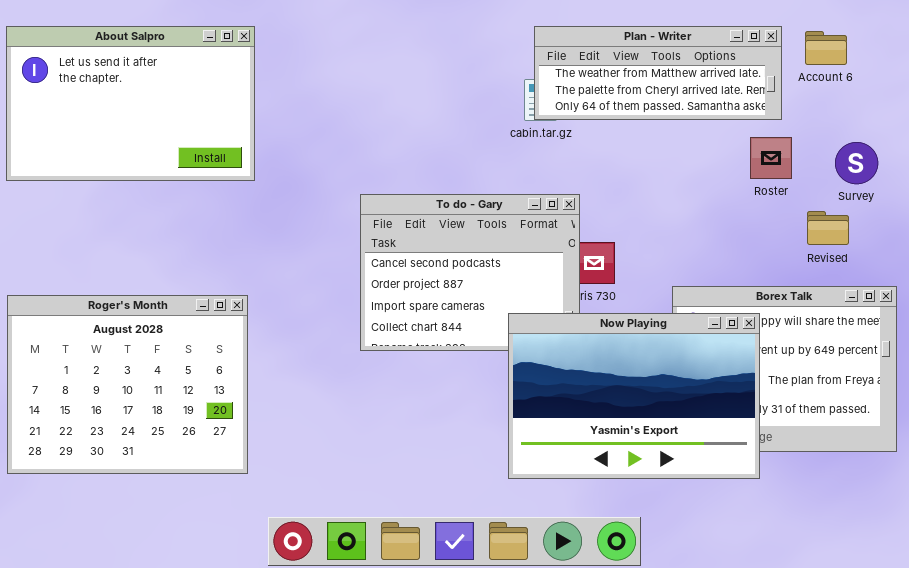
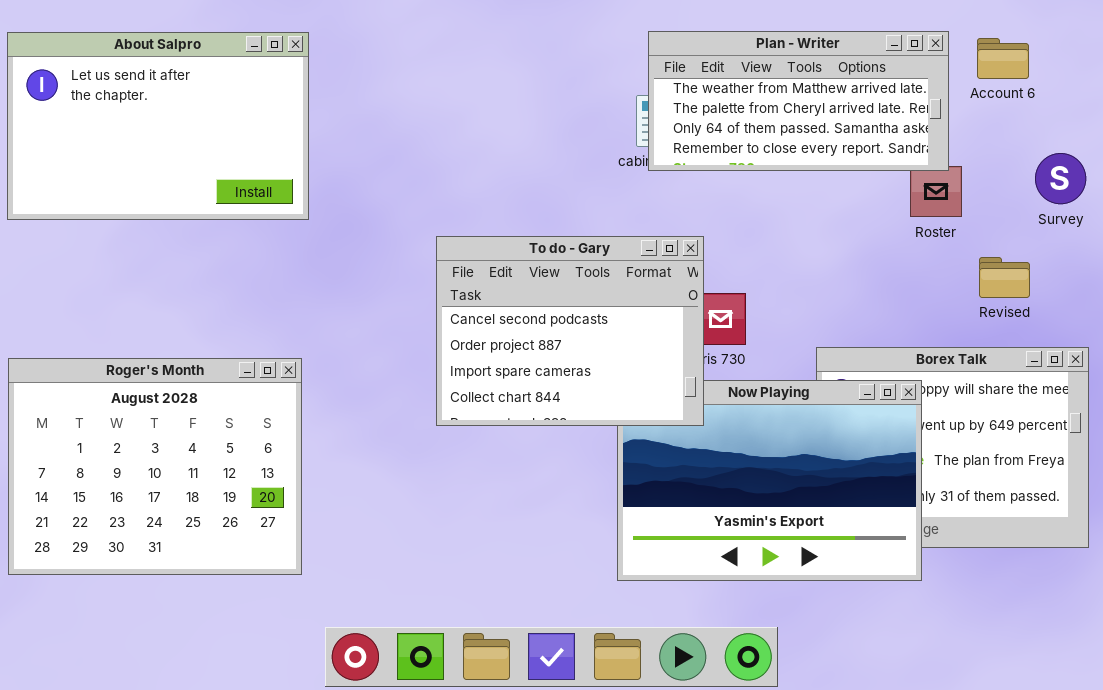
Plan - Writer: [534,26,782,120] -> [648,31,949,171], resized
Survey: [835,142,878,184] -> [1035,153,1086,204], moved
To do - Gary: [360,194,580,351] -> [436,236,704,426], raised

